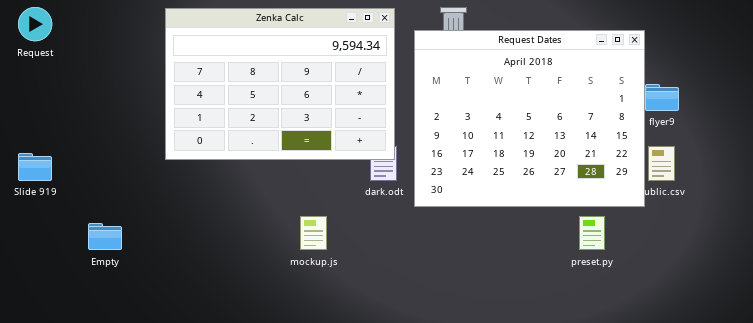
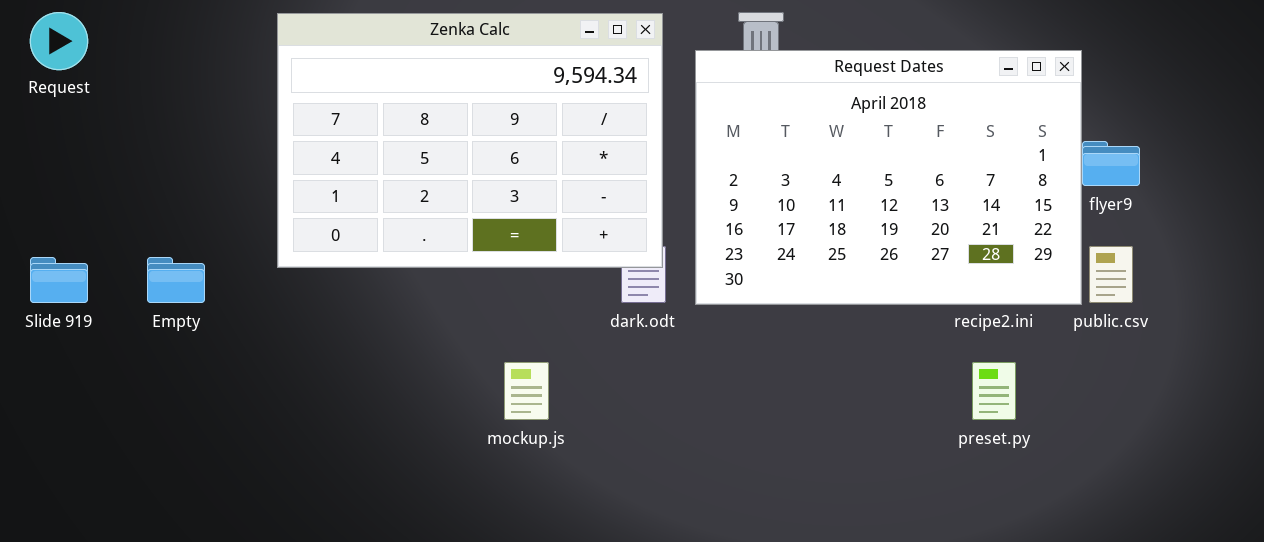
Request Dates: [414,30,645,207] -> [695,50,1082,305], resized
Empty: [88,223,122,250] -> [147,257,205,303], moved

